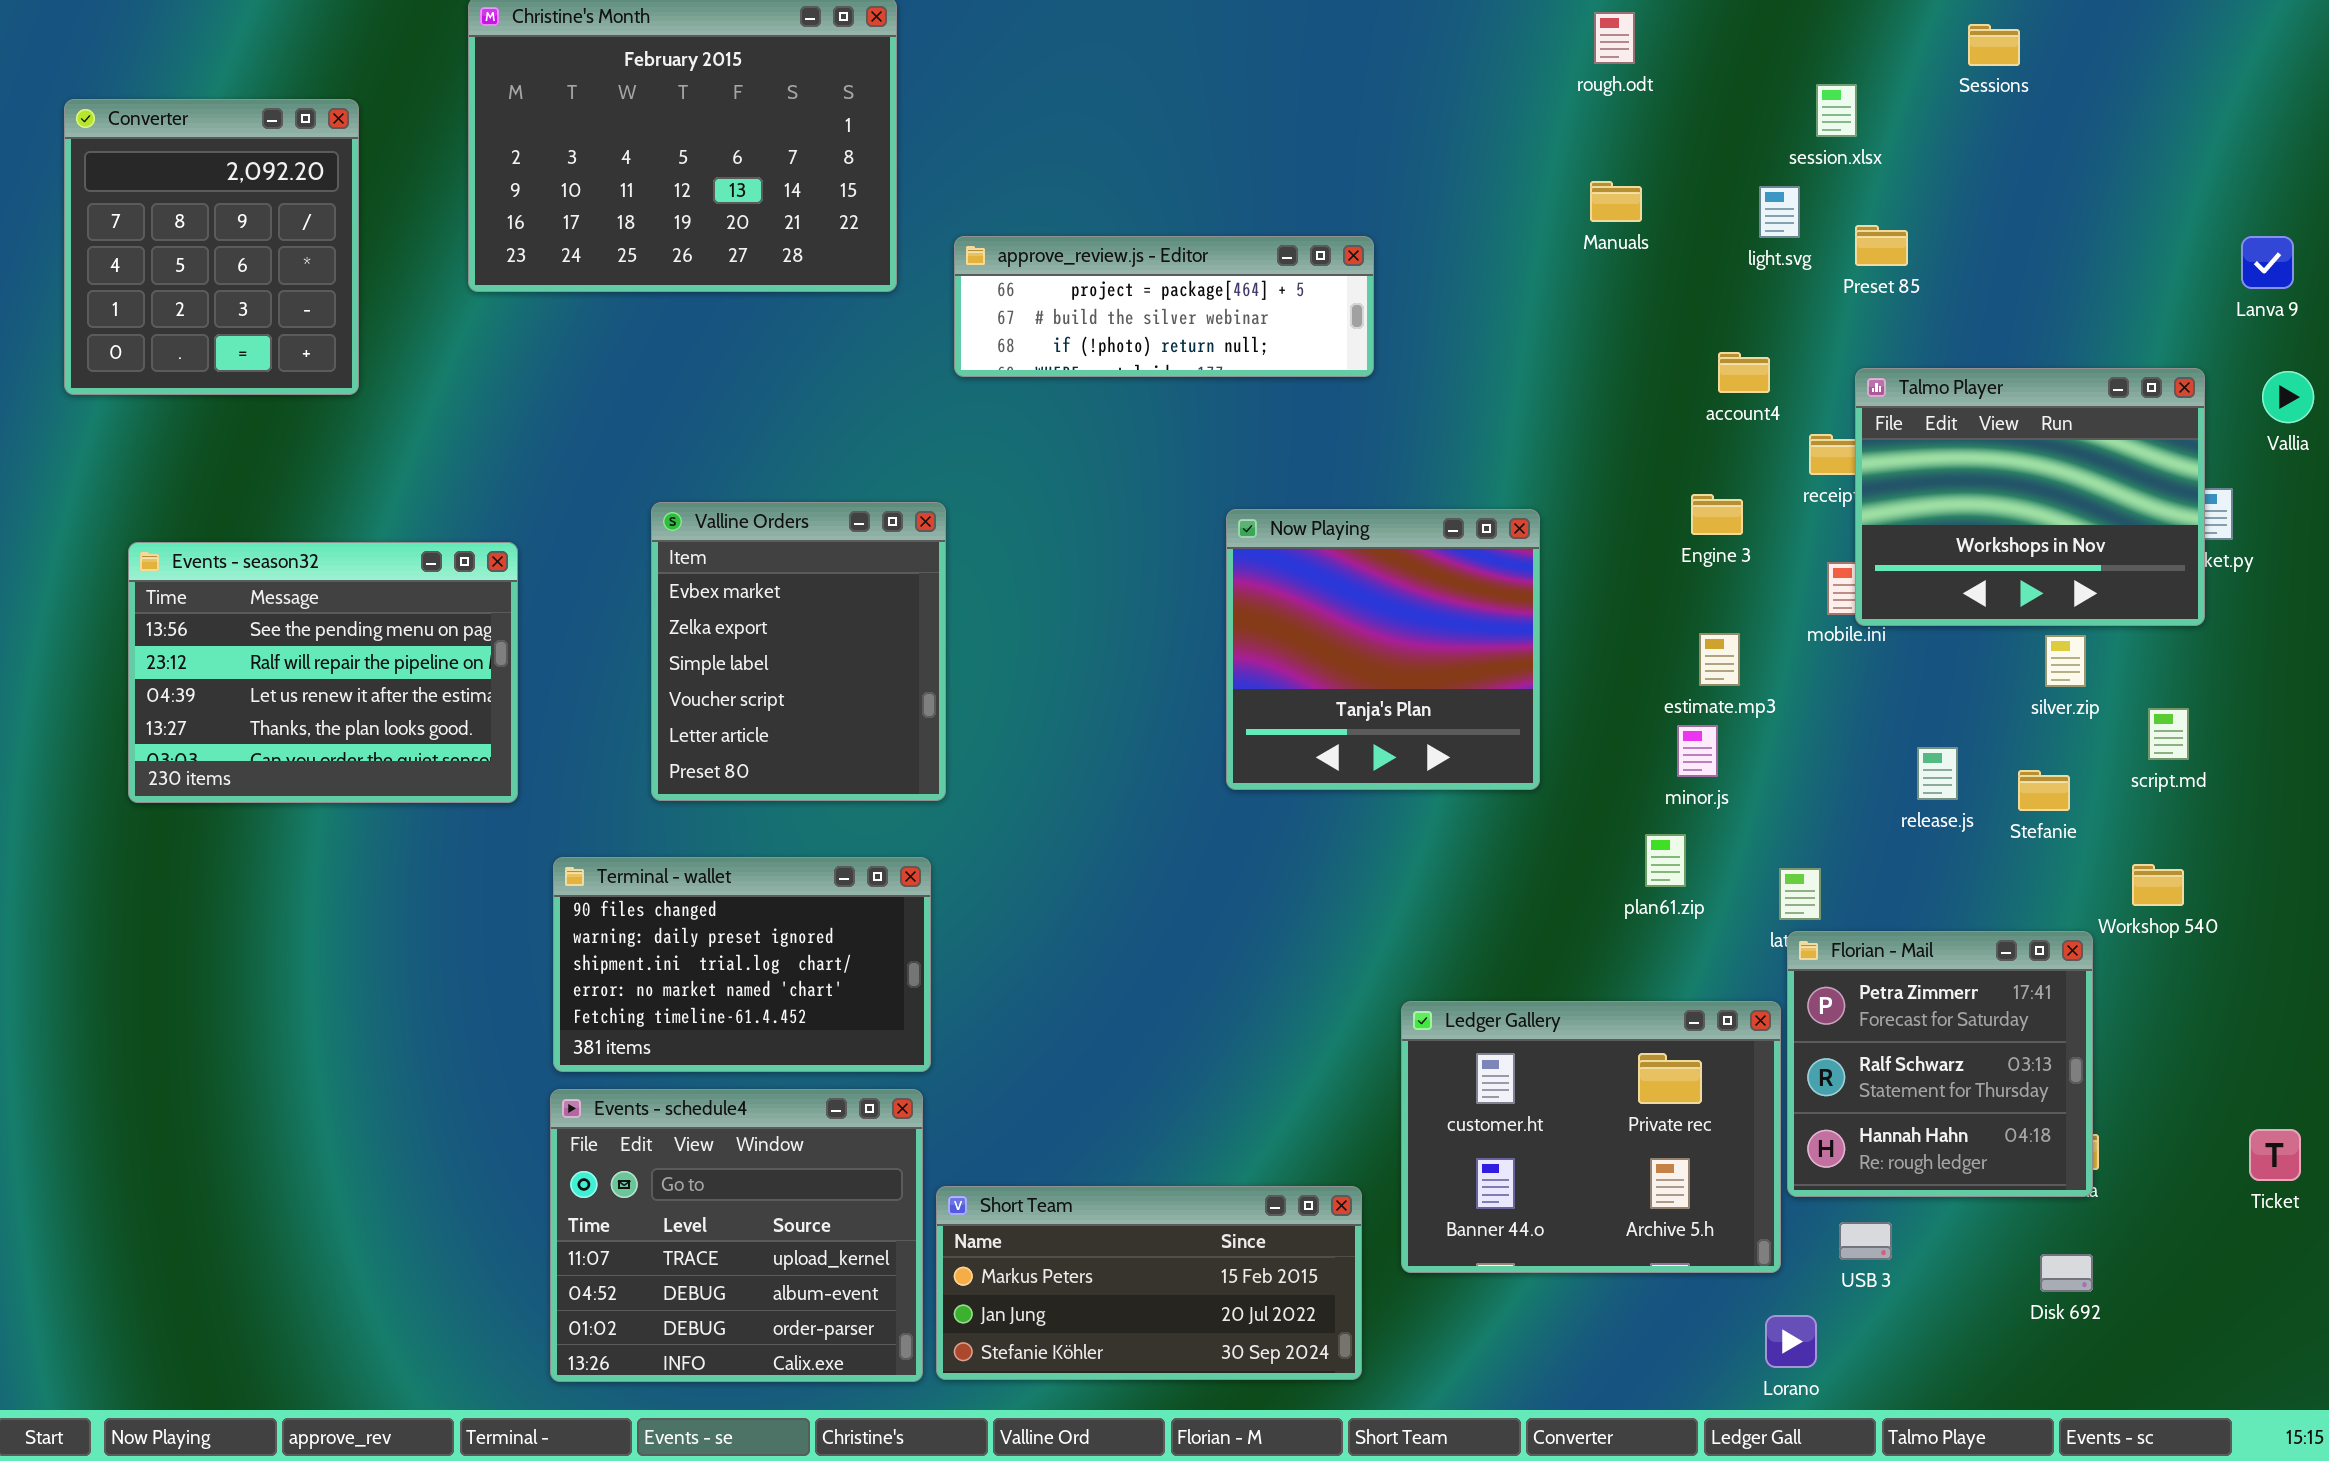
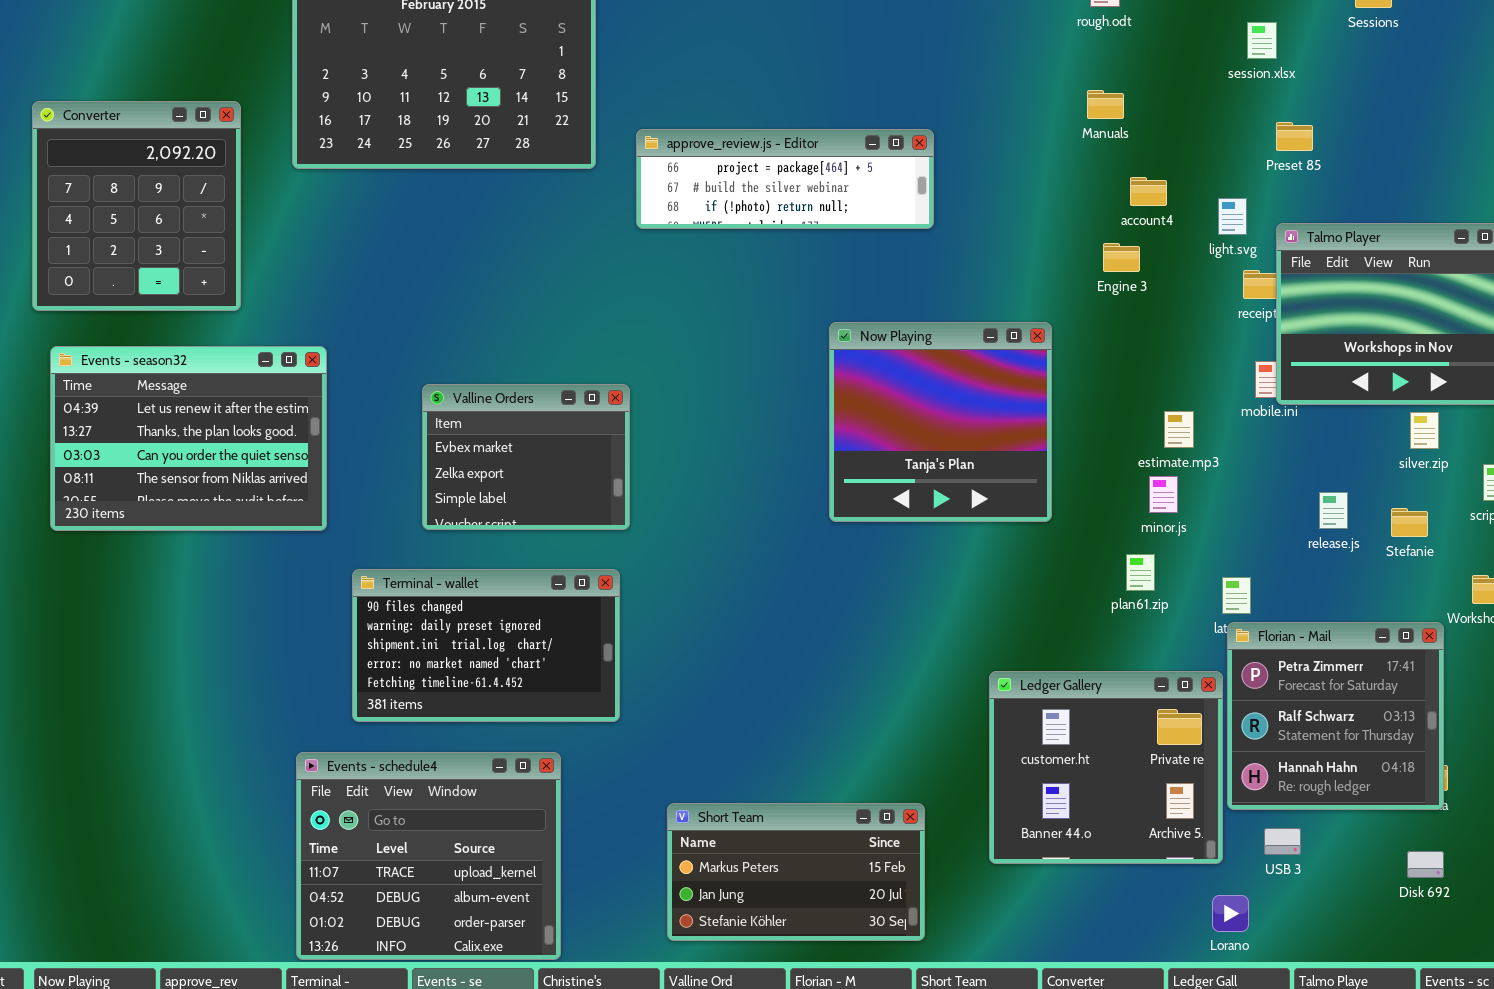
Converter: [64,99,359,395] -> [32,101,241,311], moved
light.svg: [1759,186,1800,238] -> [1218,198,1247,235], moved
account4: [1718,352,1770,393] -> [1130,177,1167,206], moved
Engine 3: [1691,494,1743,535] -> [1103,243,1140,272], moved
Valline Orders: [651,502,946,801] -> [422,384,630,530], resized
Events - season32: [128,542,518,803] -> [50,346,327,531], scrolled down 2 rows
Ledger Gallery: [1401,1001,1781,1273] -> [989,671,1223,864], resized
Events - schedule4: [550,1089,923,1382] -> [296,752,561,960], moved
Short Team: [936,1186,1362,1380] -> [667,803,925,941], resized

